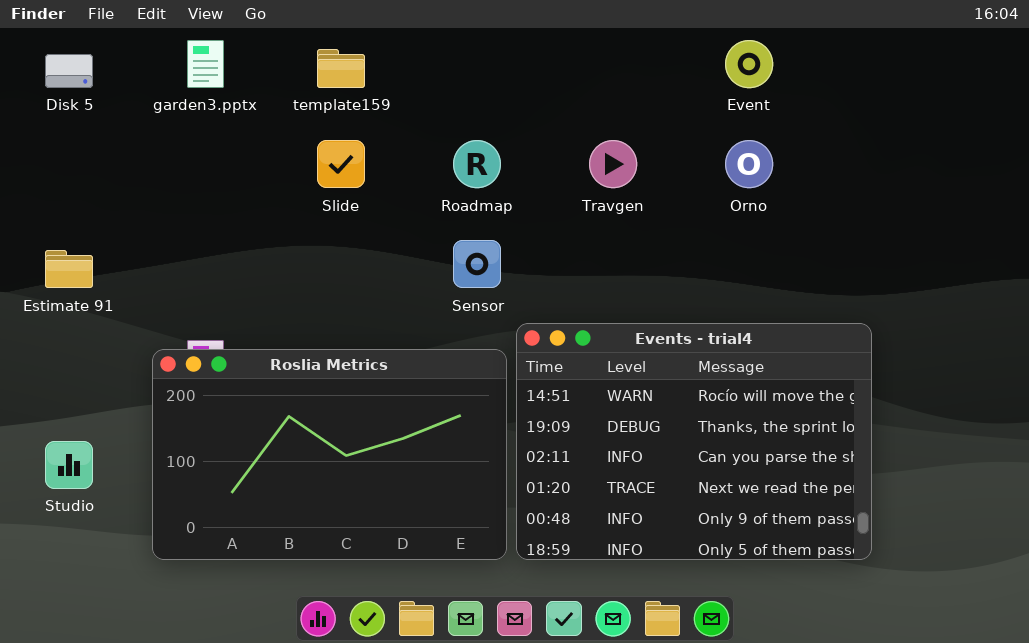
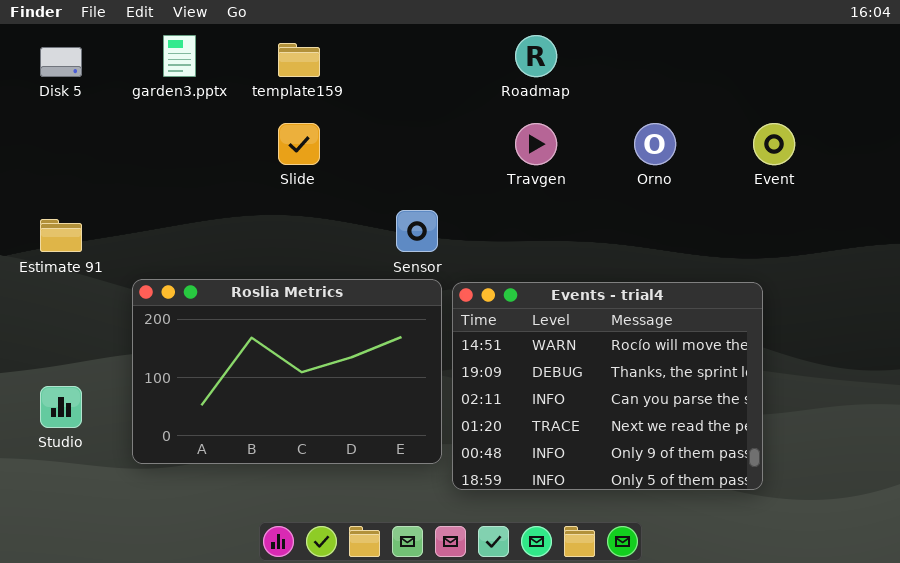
Event: [725,40,773,88] -> [753,123,795,165], moved
Roadmap: [453,140,501,188] -> [515,35,557,77], moved
Roslia Metrics: [152,349,507,560] -> [132,279,442,464], moved

